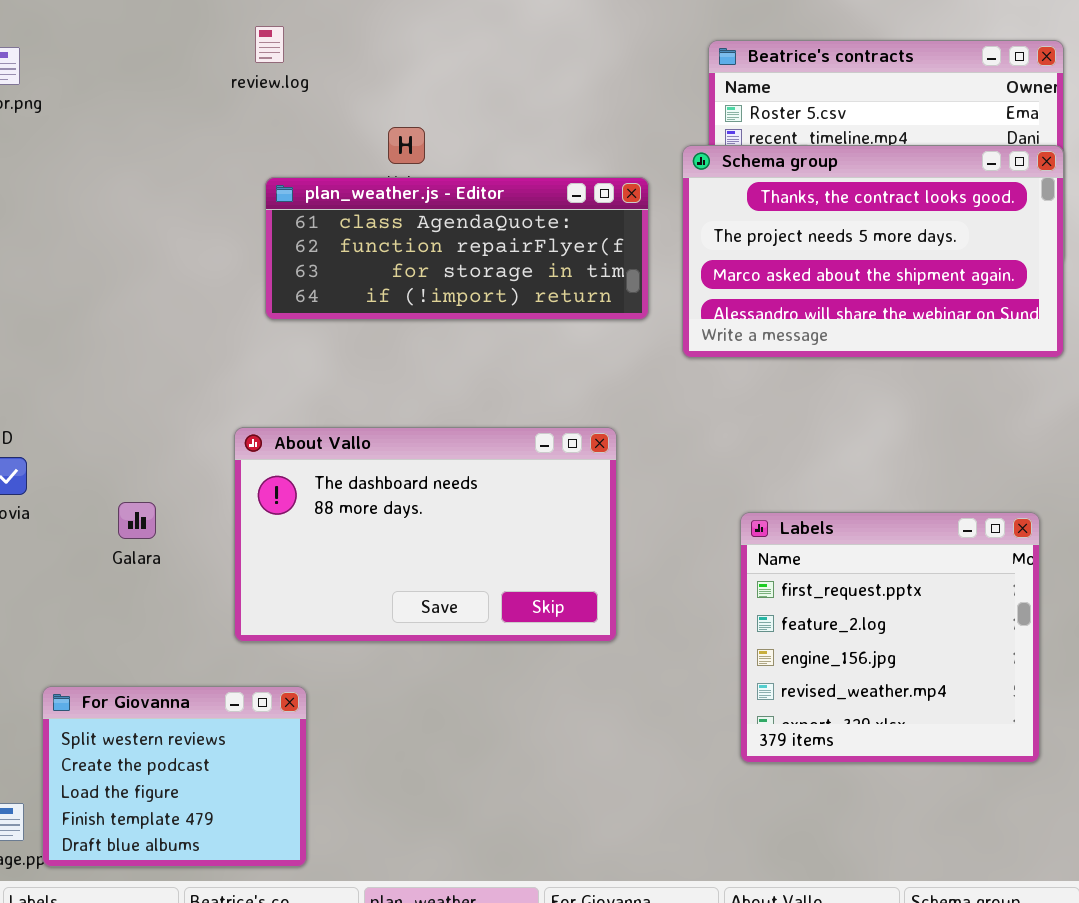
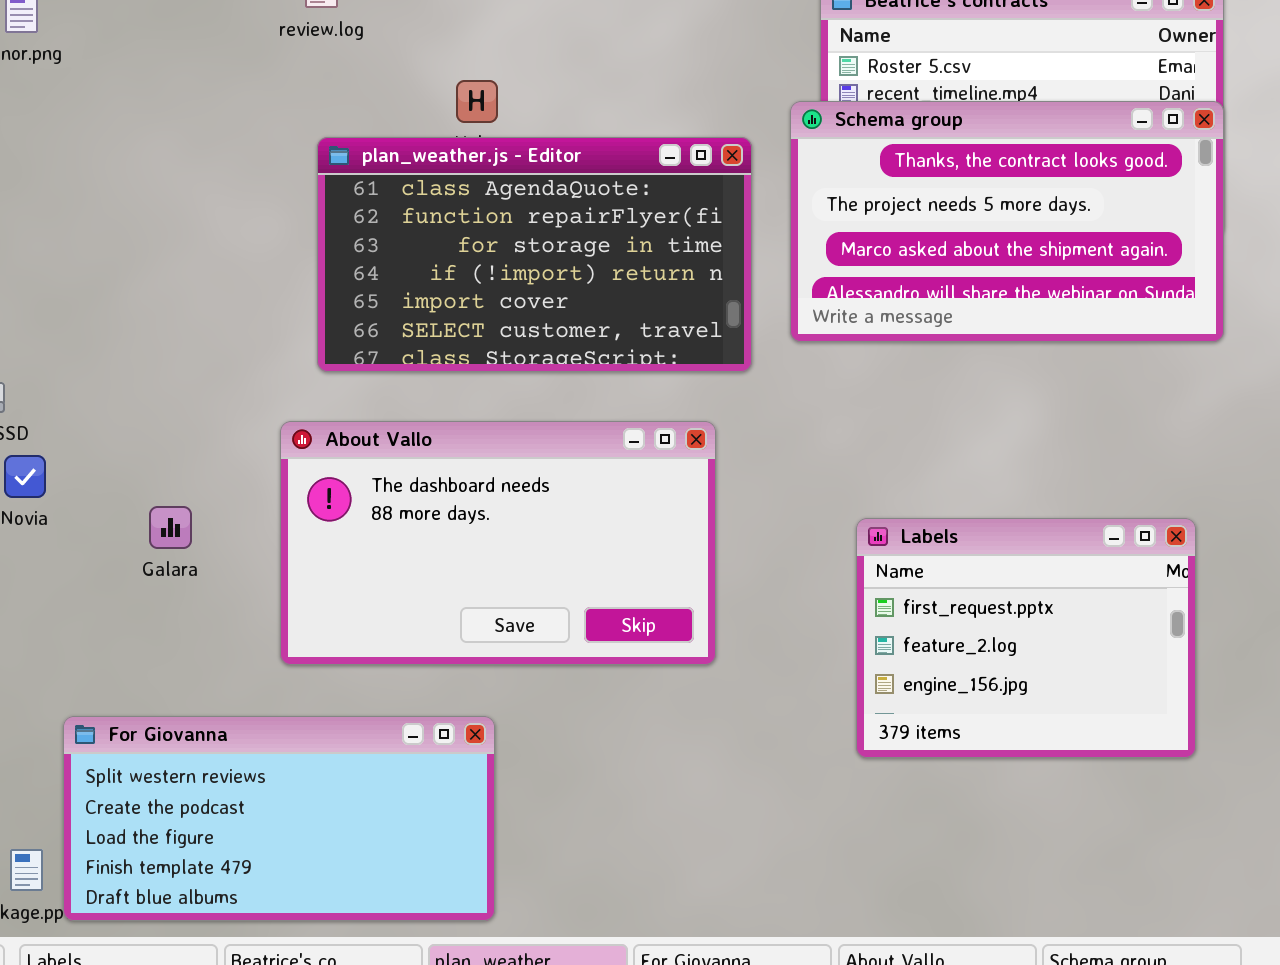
plan_weather.js - Editor: [265,177,649,320] -> [317,137,752,372], resized
Labels: [740,512,1040,763] -> [856,518,1196,758], resized
For Giovanna: [42,686,307,867] -> [63,716,495,921], resized

